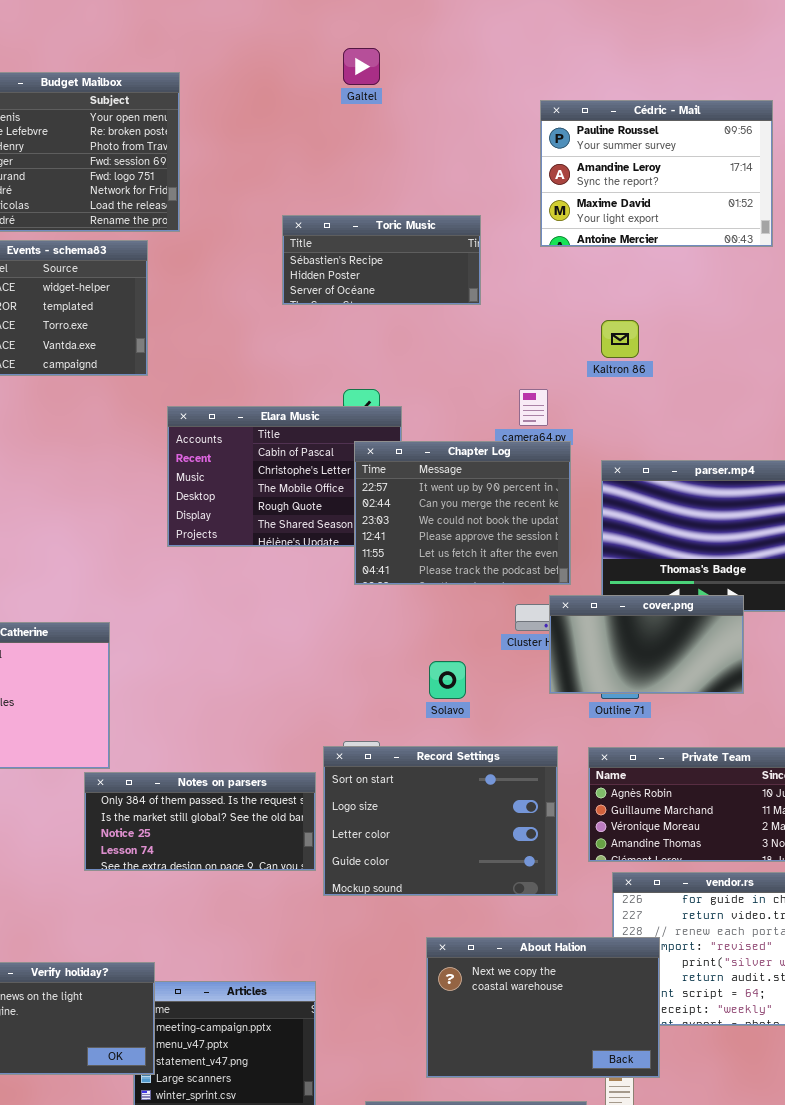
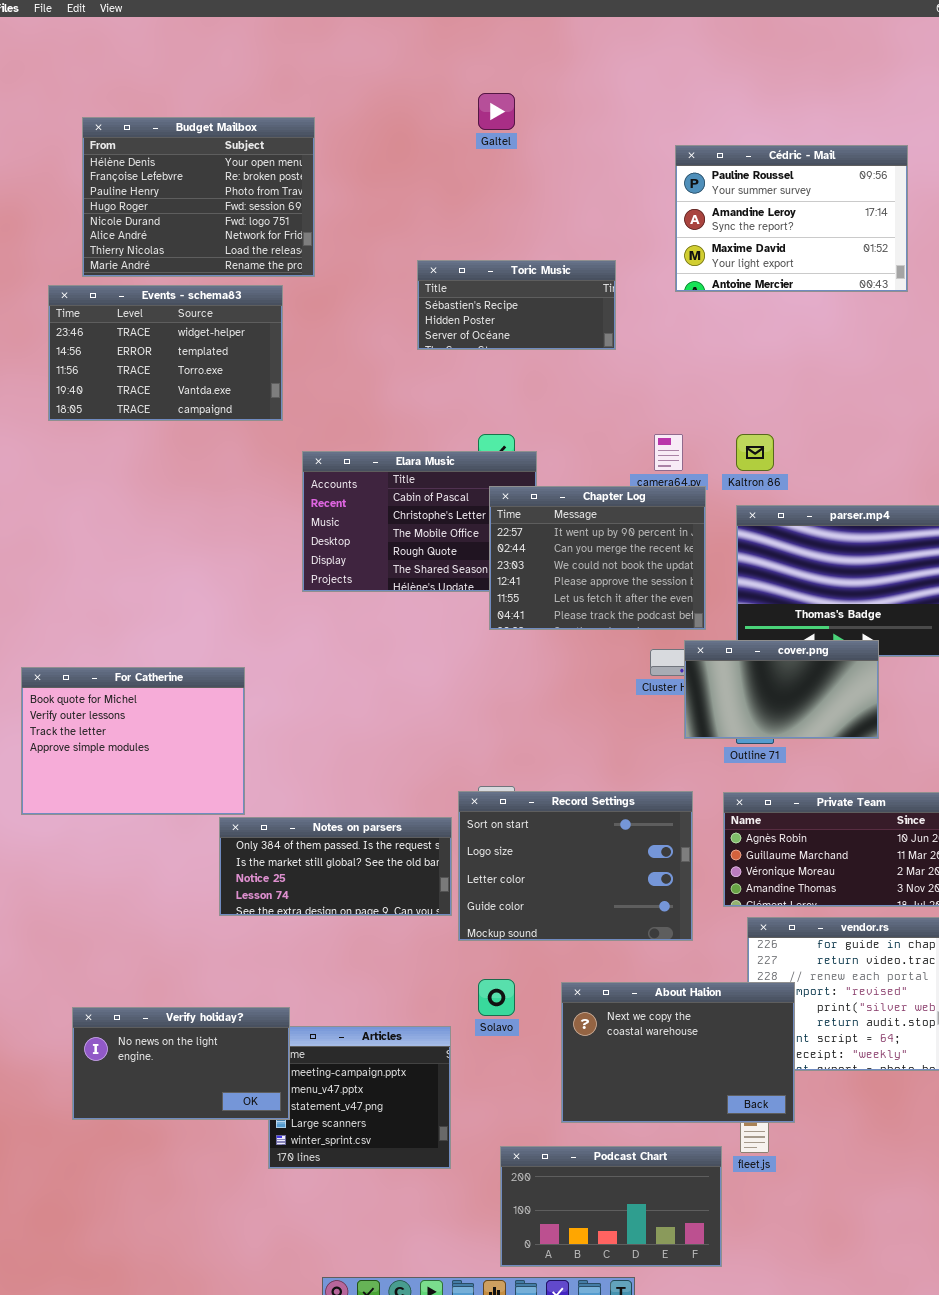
Kaltron 86: [601,320,639,358] -> [736,434,774,471], moved
Solavo: [429,661,466,699] -> [478,979,515,1016], moved

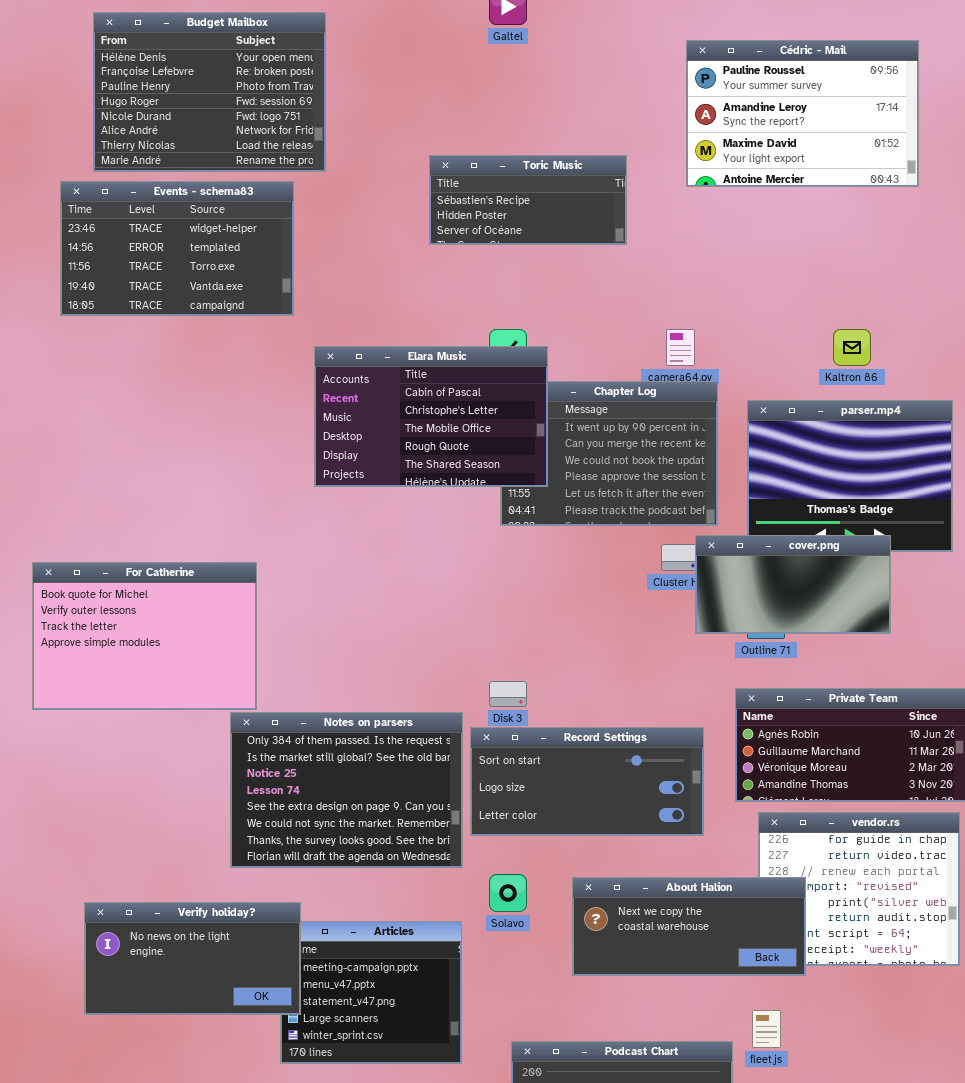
Kaltron 86: [736,434,774,471] -> [833,329,871,366], moved
Elara Music: [302,451,537,592] -> [314,346,548,487], raised
Record Settings: [458,791,693,941] -> [470,727,704,836], resized
Notes on parsers: [219,817,452,916] -> [230,712,463,868], resized
About Halion: [561,982,795,1123] -> [572,877,806,976], resized

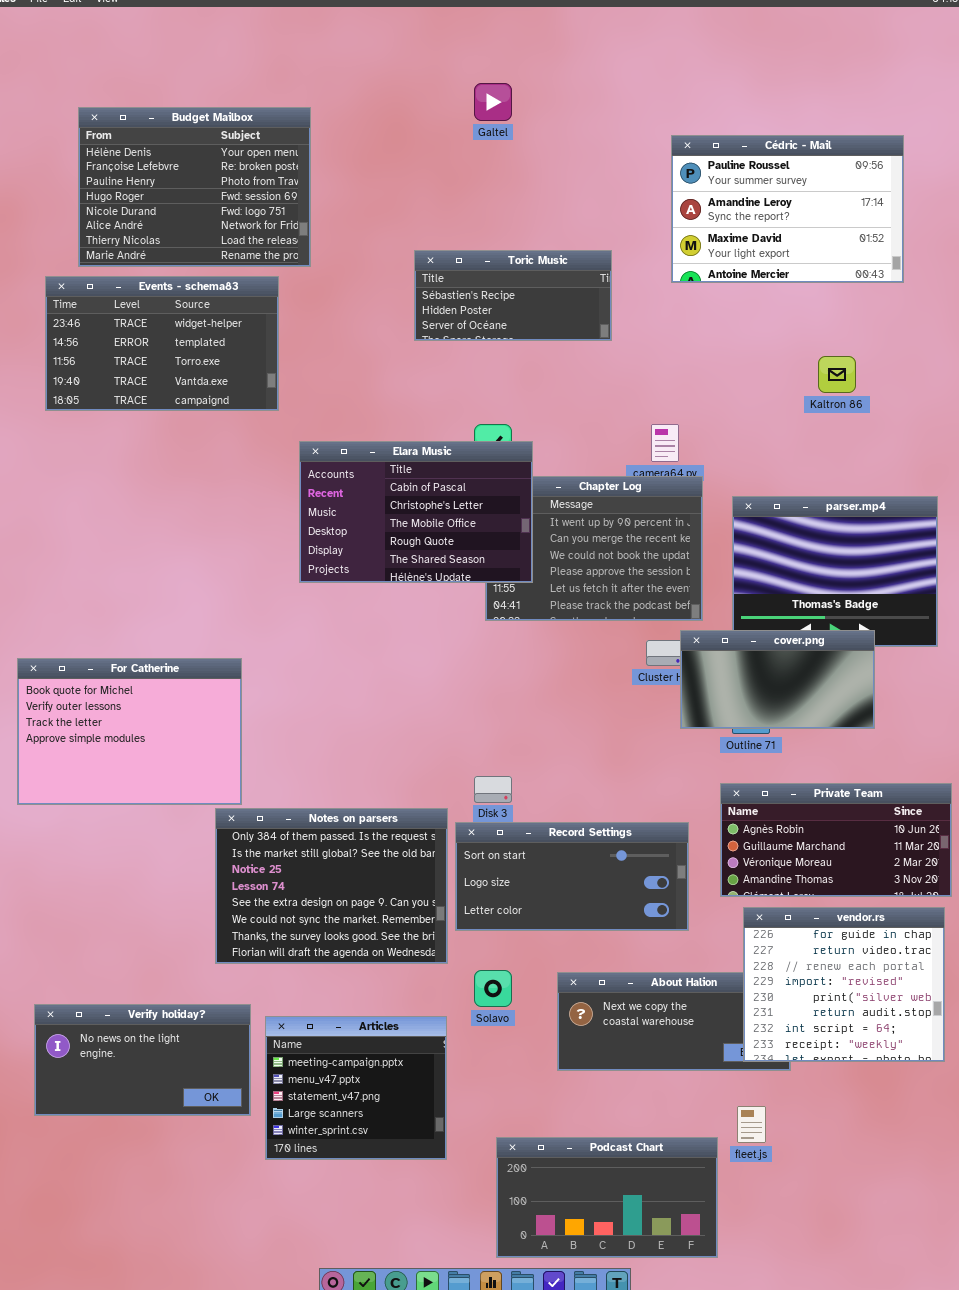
Kaltron 86: [833,329,871,366] -> [818,356,856,393], moved
vendor.rs: [758,812,960,966] -> [743,907,945,1062], raised
Verify holiday?: [84,902,301,1015] -> [34,1004,251,1116], moved

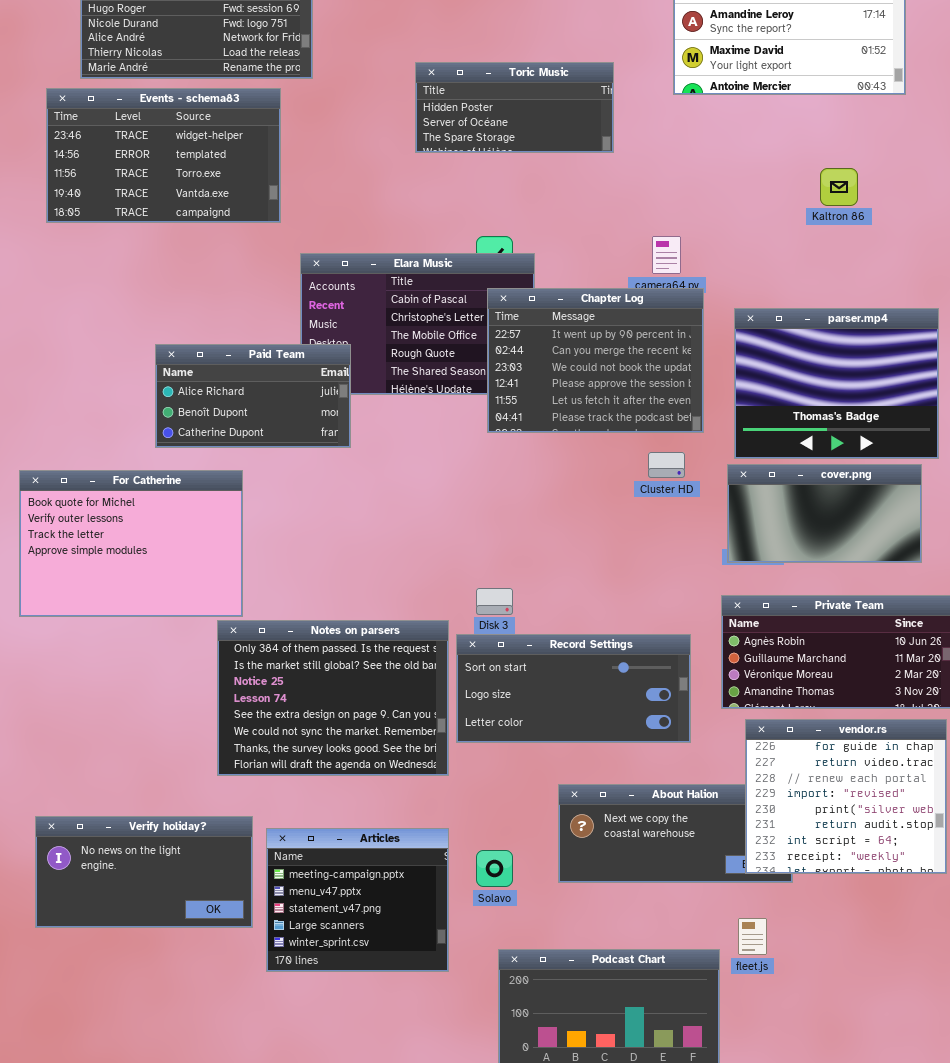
Toric Music: [414,250,612,341] -> [415,62,614,153], scrolled down 1 row
Chapter Log: [485,476,703,621] -> [487,288,704,433], raised
Paid Team: none -> [155,344,351,448], opened
cover.png: [680,630,875,729] -> [727,464,922,563], moved
Solavo: [474,970,512,1007] -> [476,850,513,887], moved

